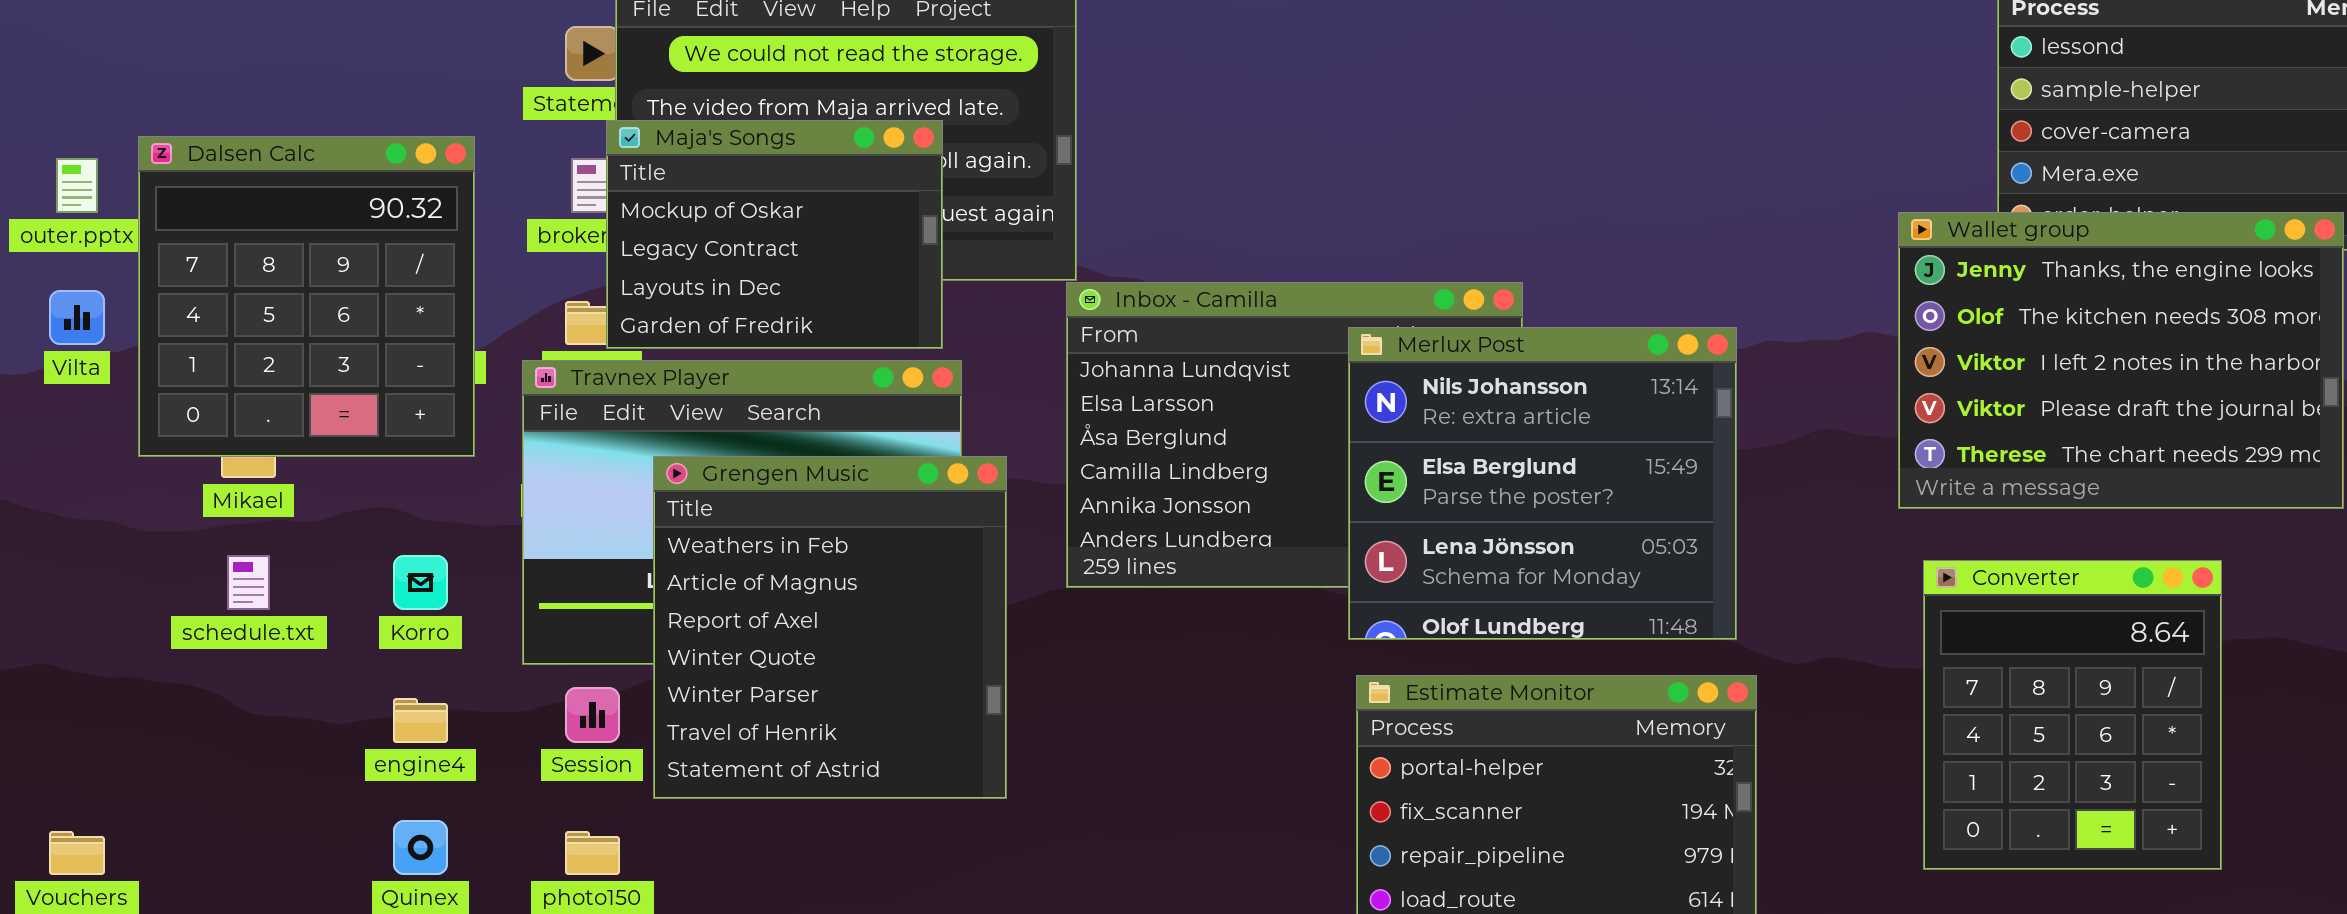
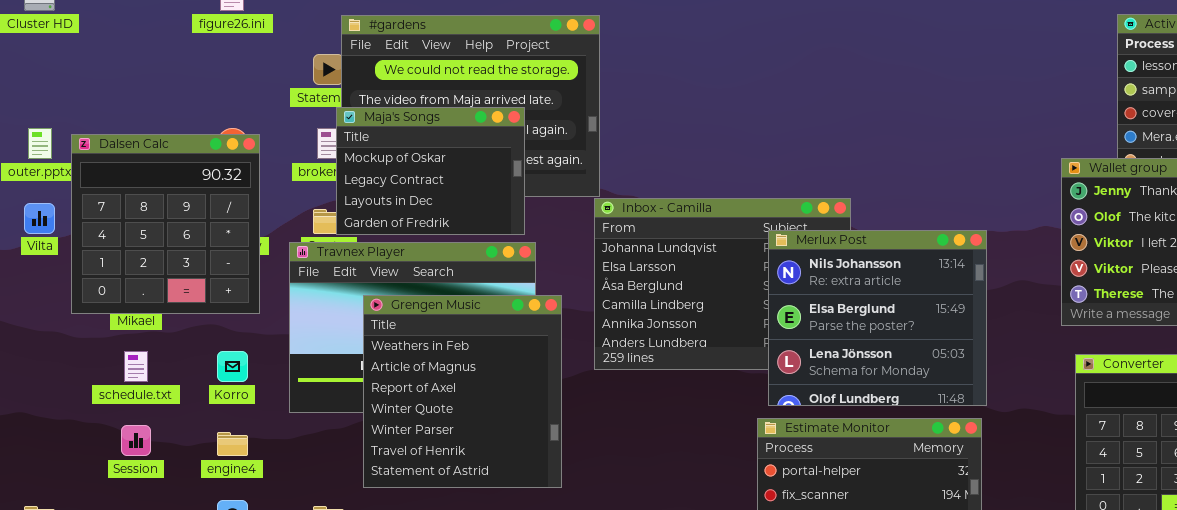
Dalsen Calc: [138,136,475,457] -> [71,134,260,314], moved
Merlux Post: [1348,327,1737,640] -> [768,230,987,406], moved
Session: [565,687,620,743] -> [121,425,151,456], moved

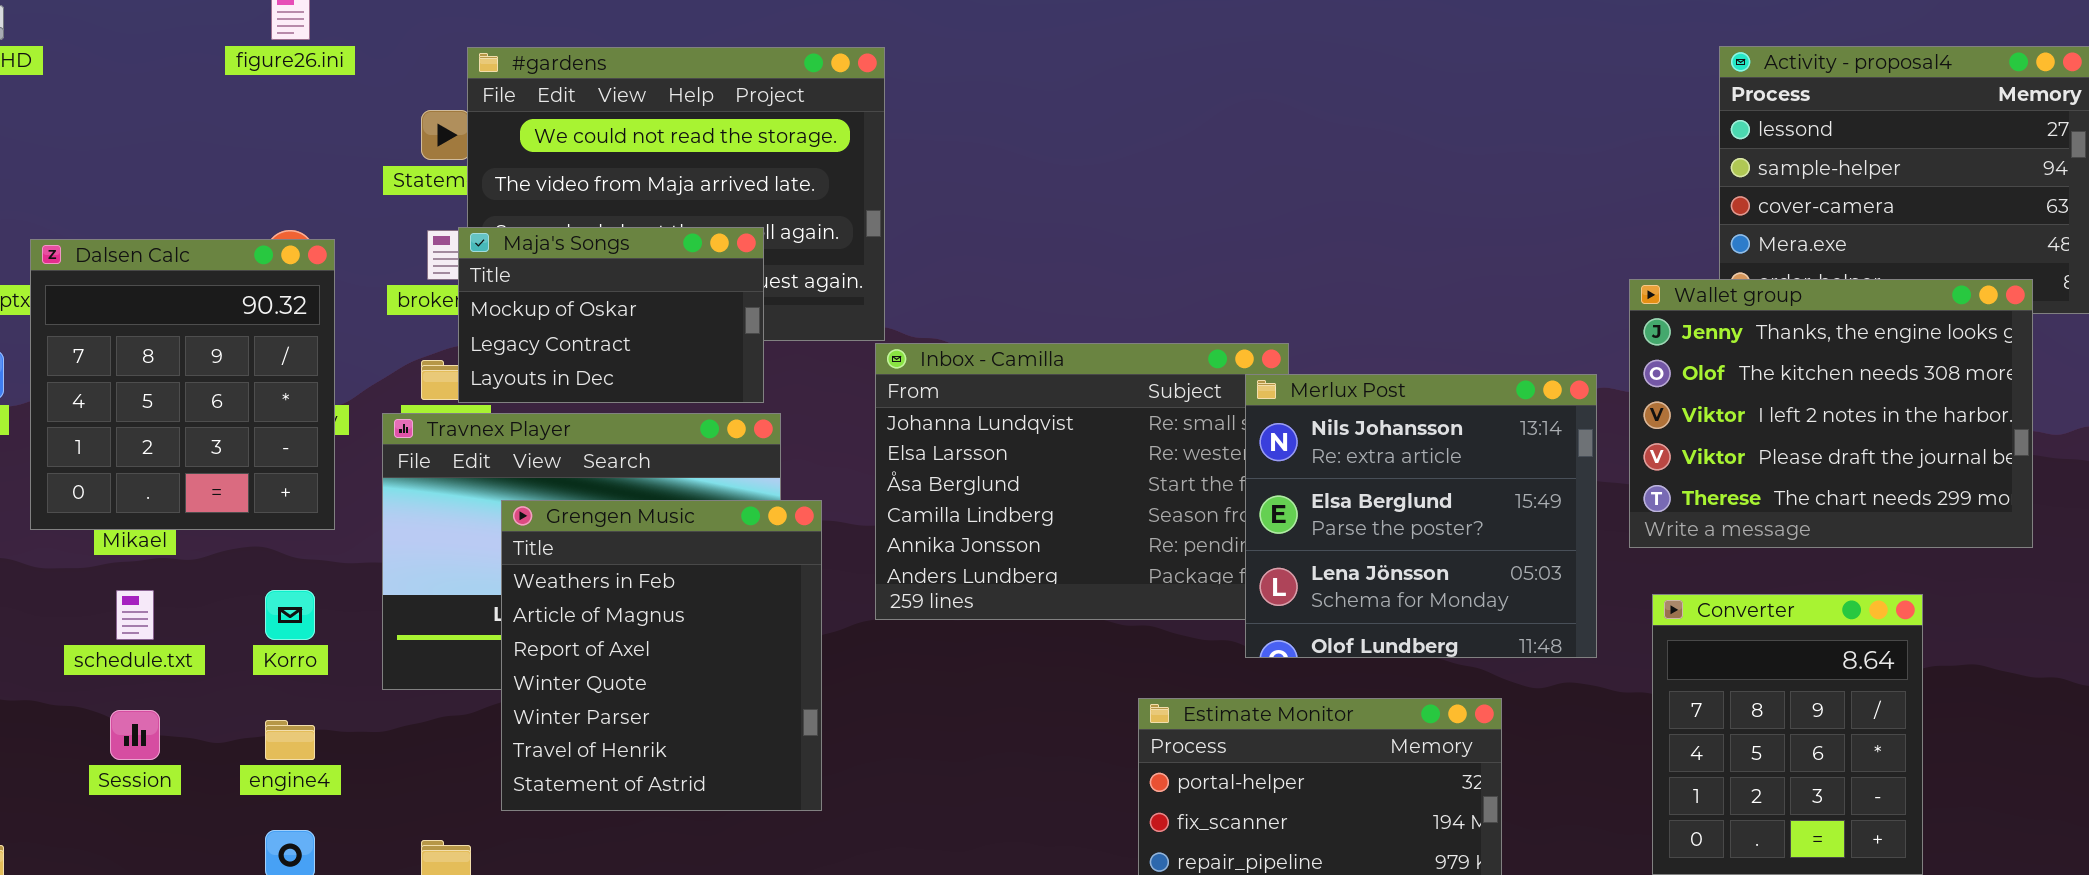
Maja's Songs: [336,107,525,235] -> [458,227,764,403], resized
Merlux Post: [768,230,987,406] -> [1245,374,1597,658], moved

